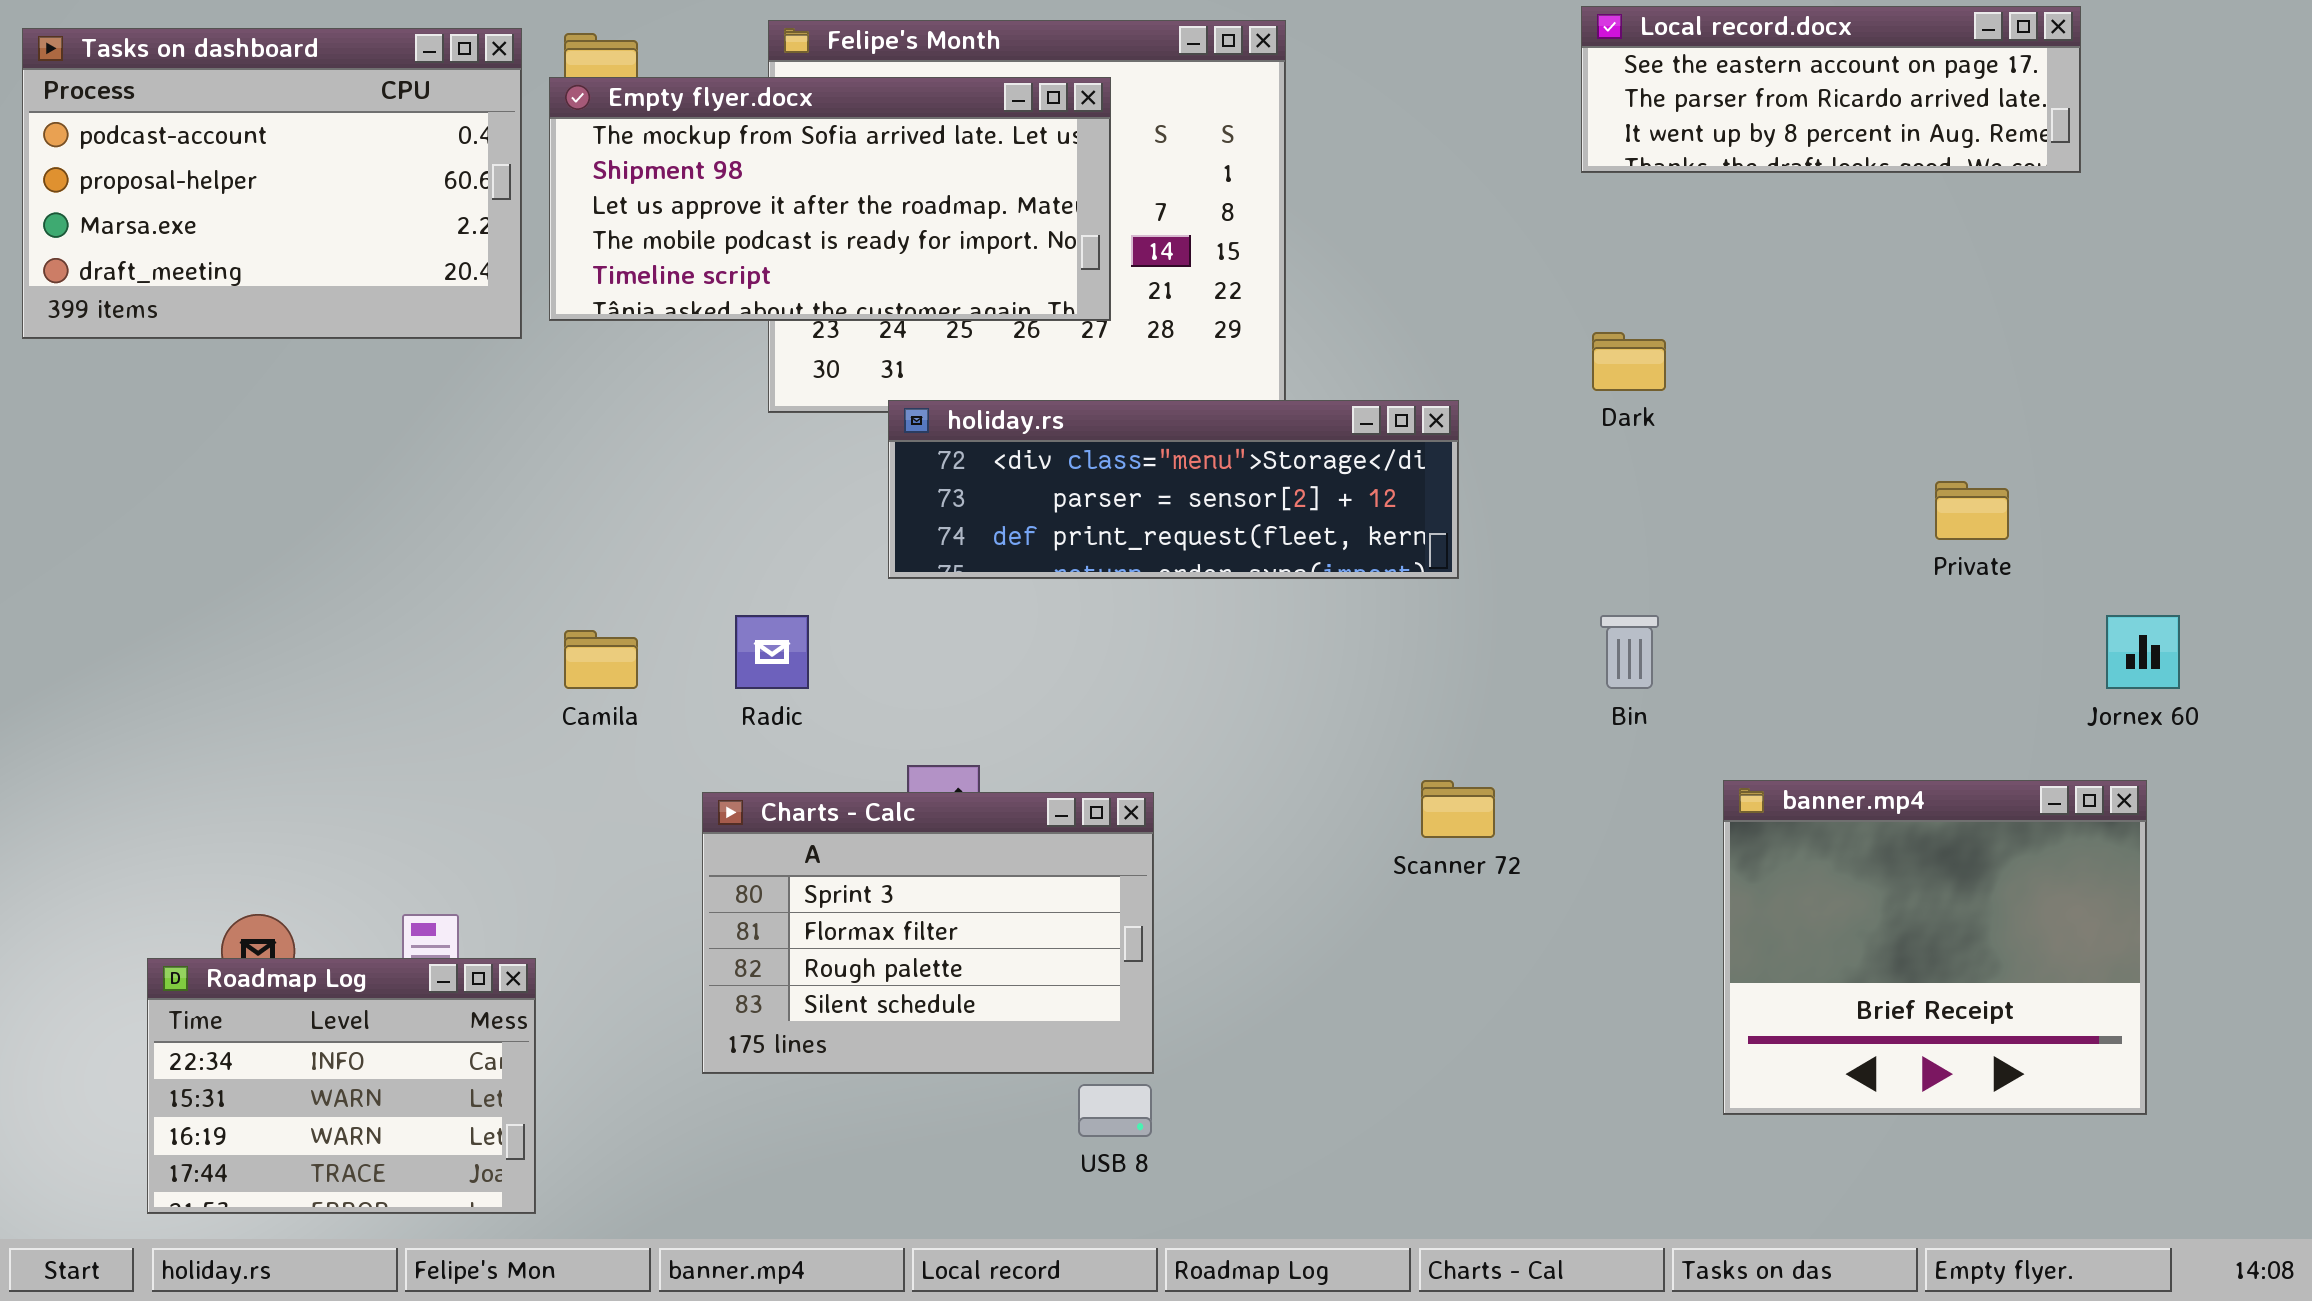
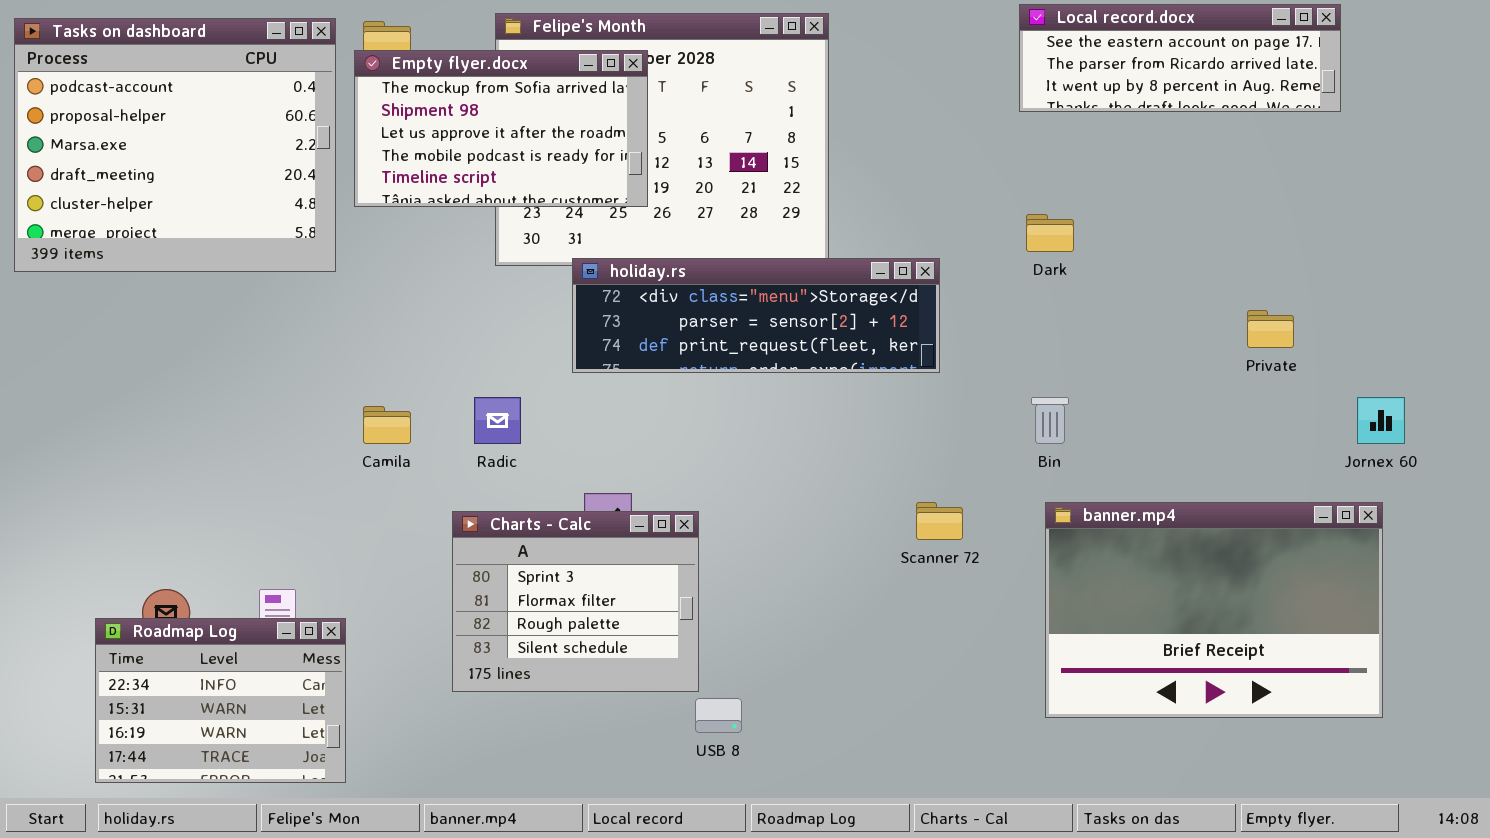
Tasks on dashboard: [22,28,522,339] -> [14,18,336,272], resized
Empty flyer.docx: [549,77,1111,321] -> [354,50,648,207], resized
banner.mp4: [1723,780,2147,1115] -> [1045,502,1383,718], resized
Charts - Calc: [702,792,1154,1074] -> [452,511,699,692], resized

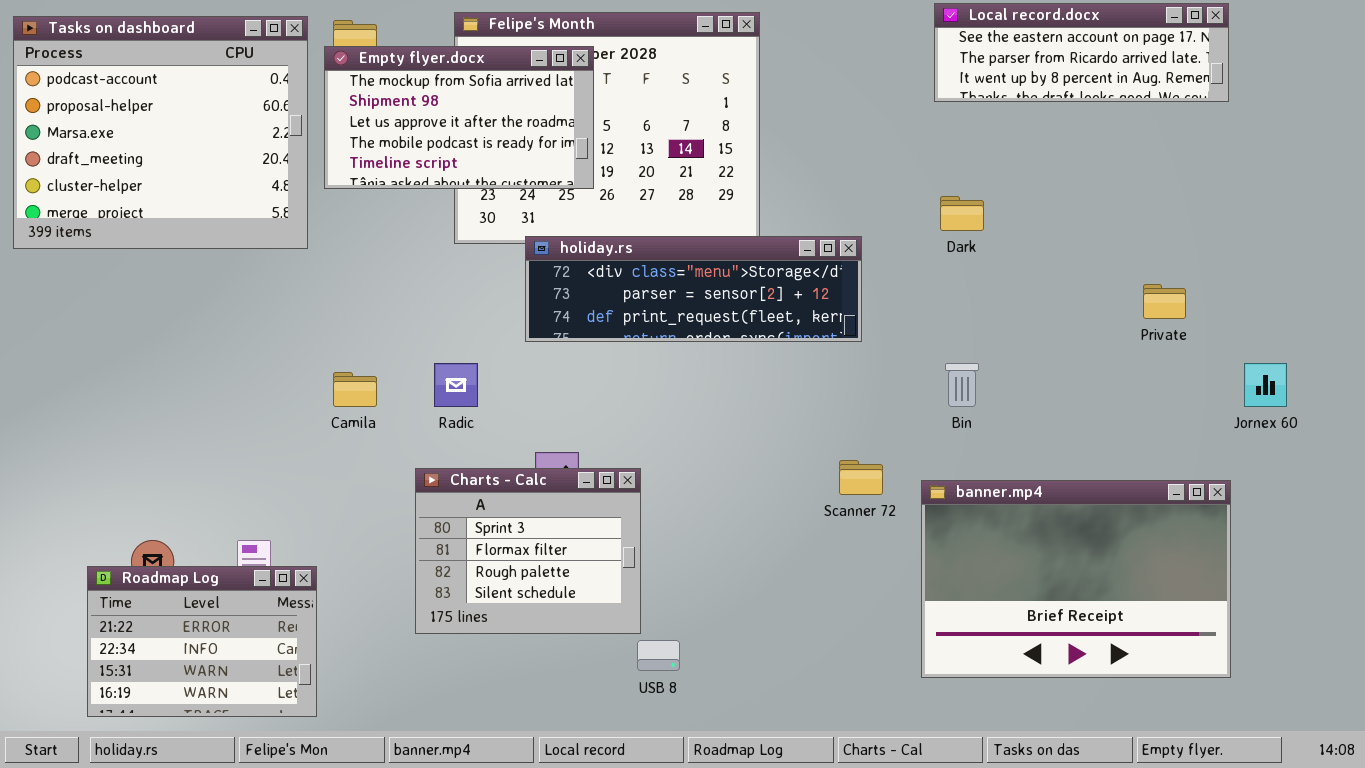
banner.mp4: [1045,502,1383,718] -> [921,480,1231,678], moved
Roadmap Log: [95,618,346,783] -> [87,566,317,717], scrolled up 1 row

